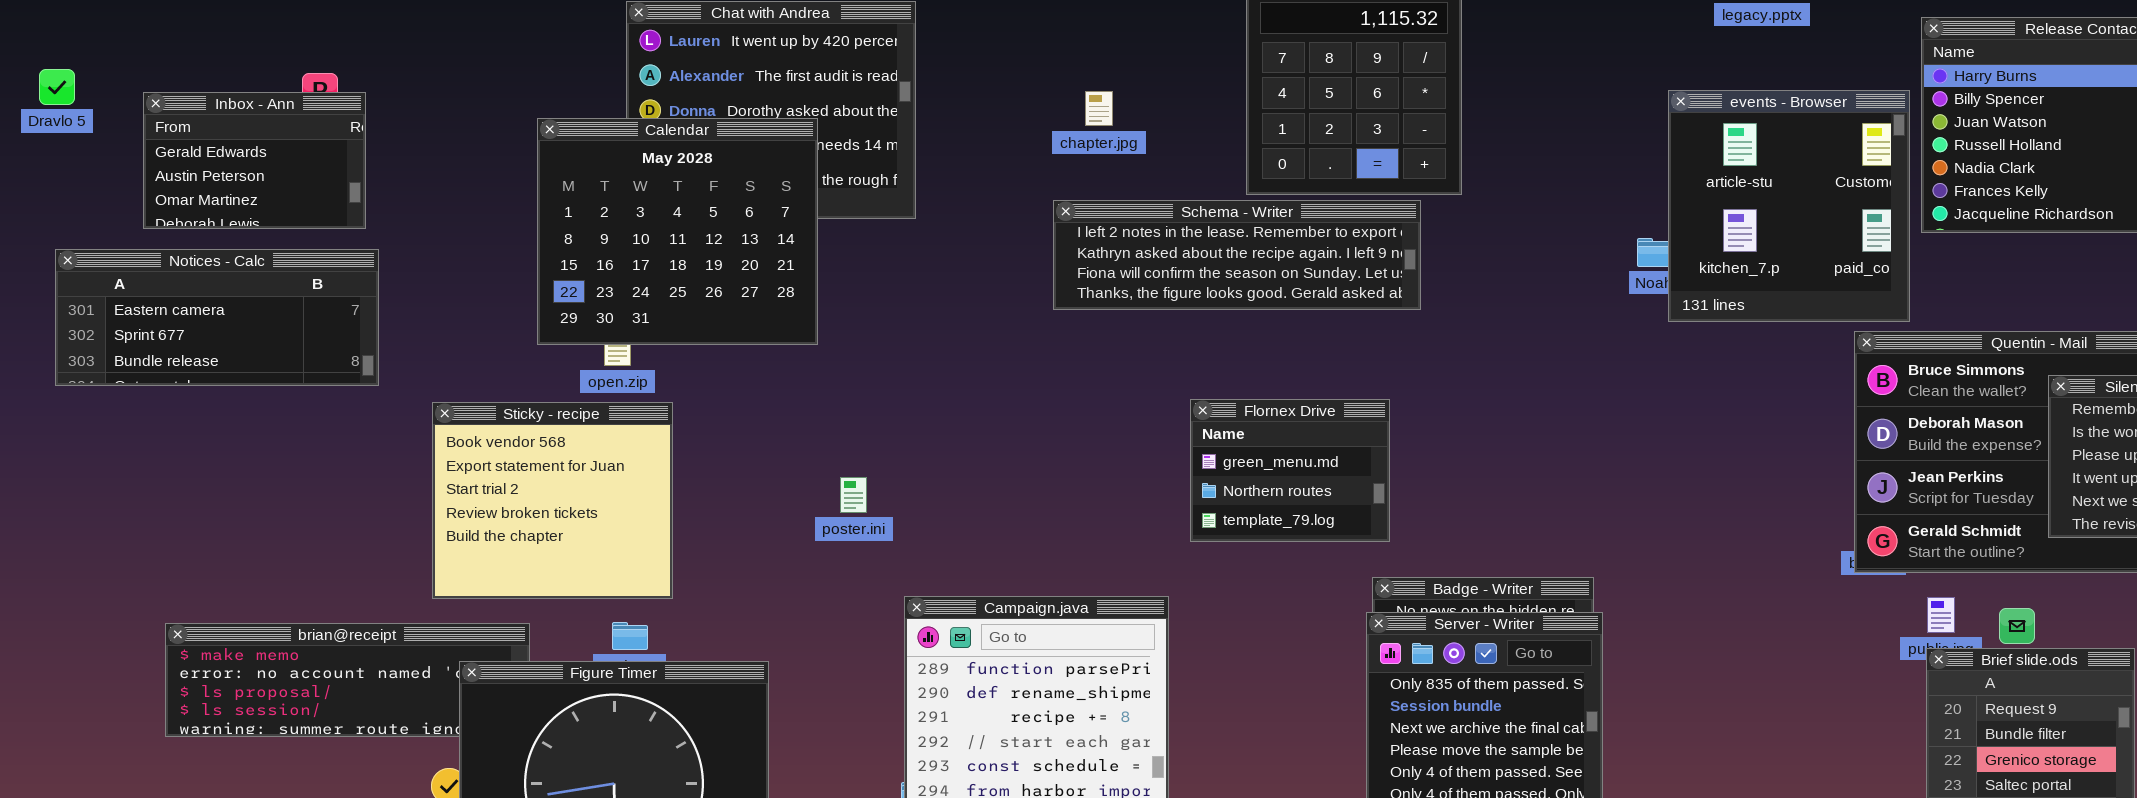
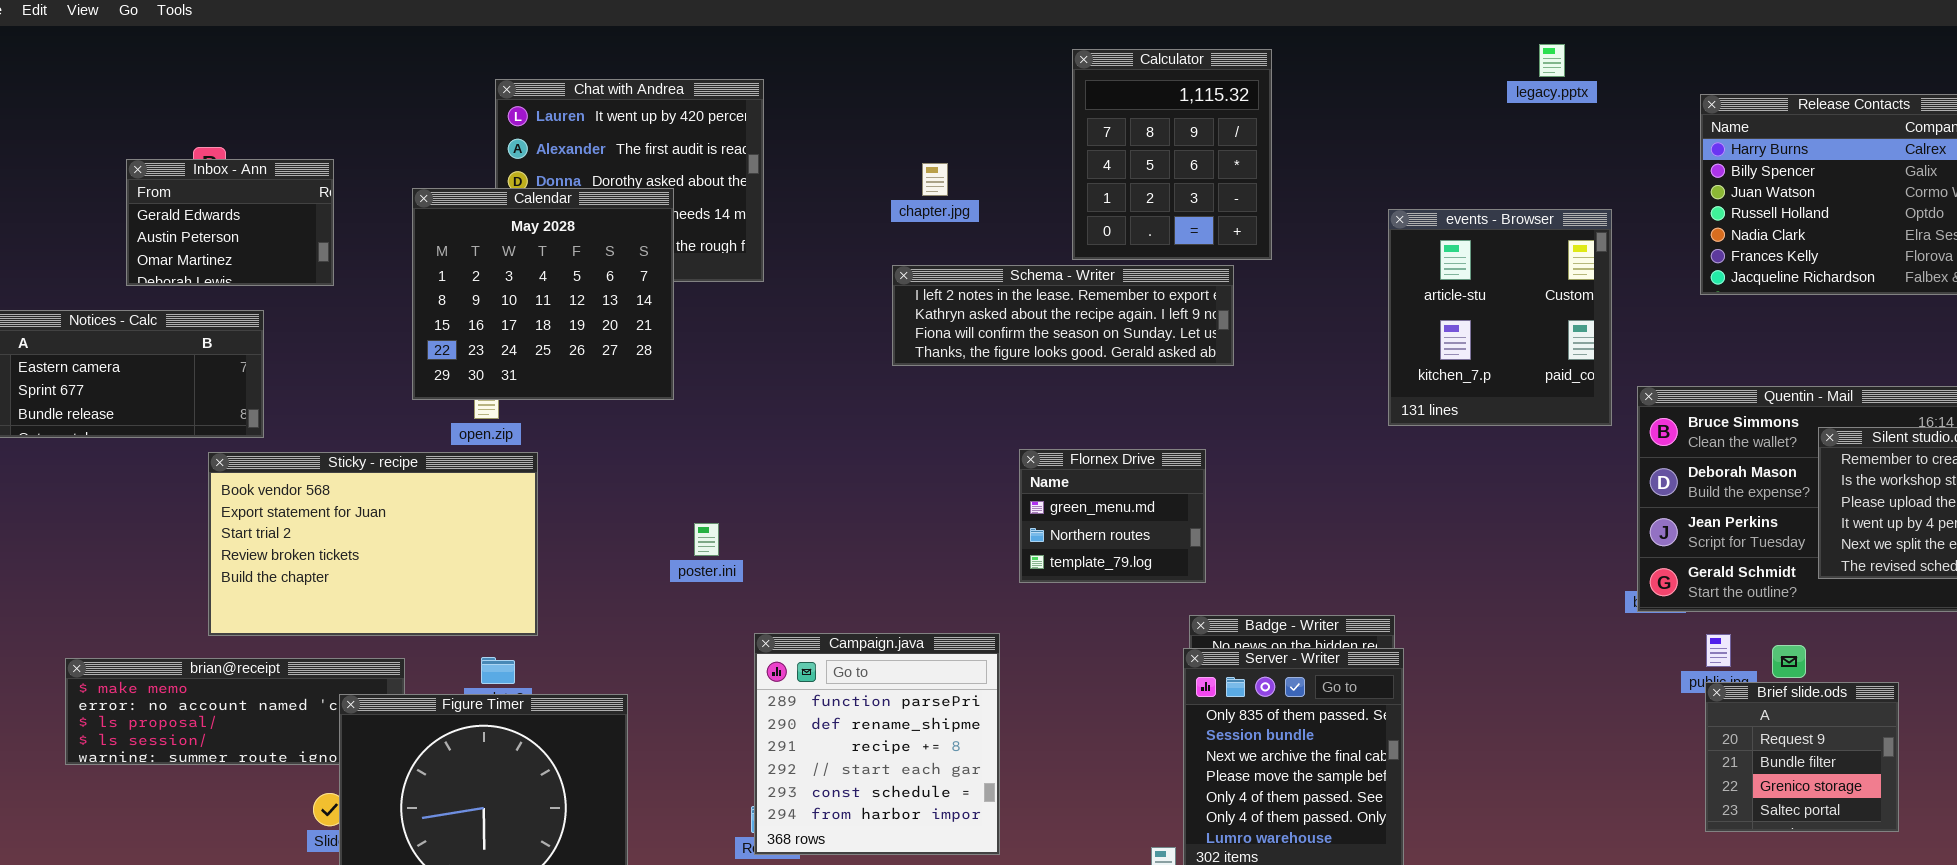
events - Browser: [1668,90,1910,322] -> [1388,209,1612,426], moved
Inbox - Ann: [143,92,366,229] -> [126,159,334,286], moved
Sticky - recipe: [432,402,673,599] -> [208,452,538,636], resized

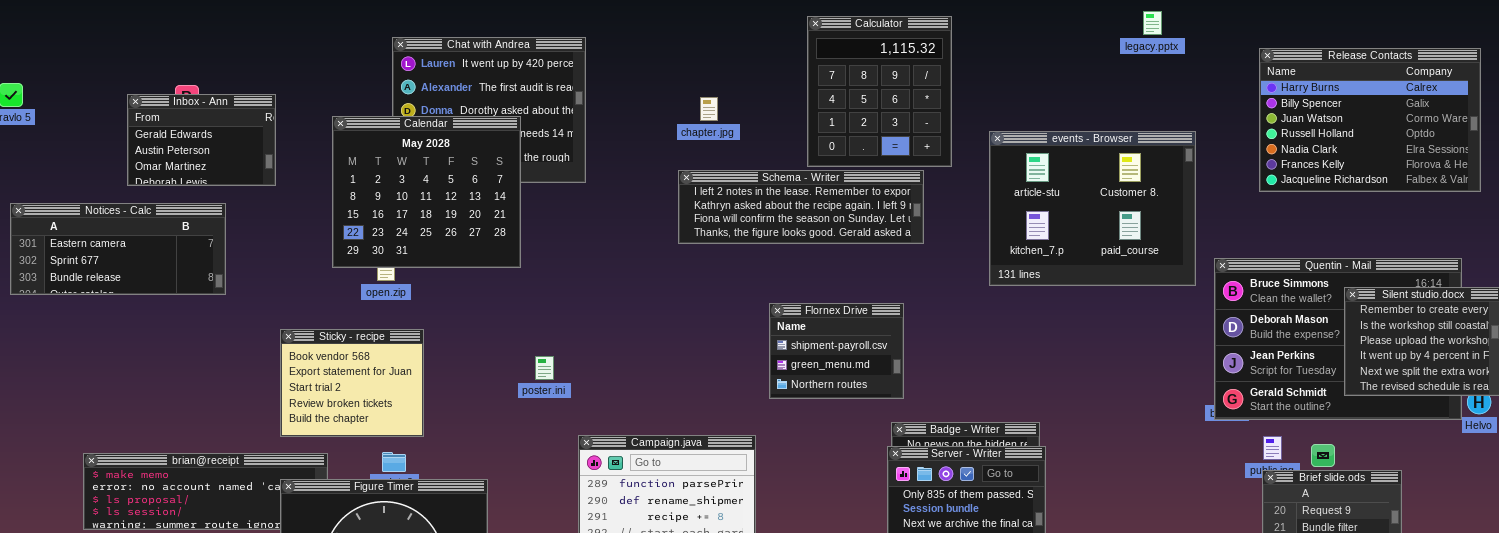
events - Browser: [1388,209,1612,426] -> [989,131,1196,286], resized
Flornex Drive: [1019,449,1206,583] -> [769,303,904,399], scrolled up 1 row
Sticky - recipe: [208,452,538,636] -> [280,329,424,437], resized

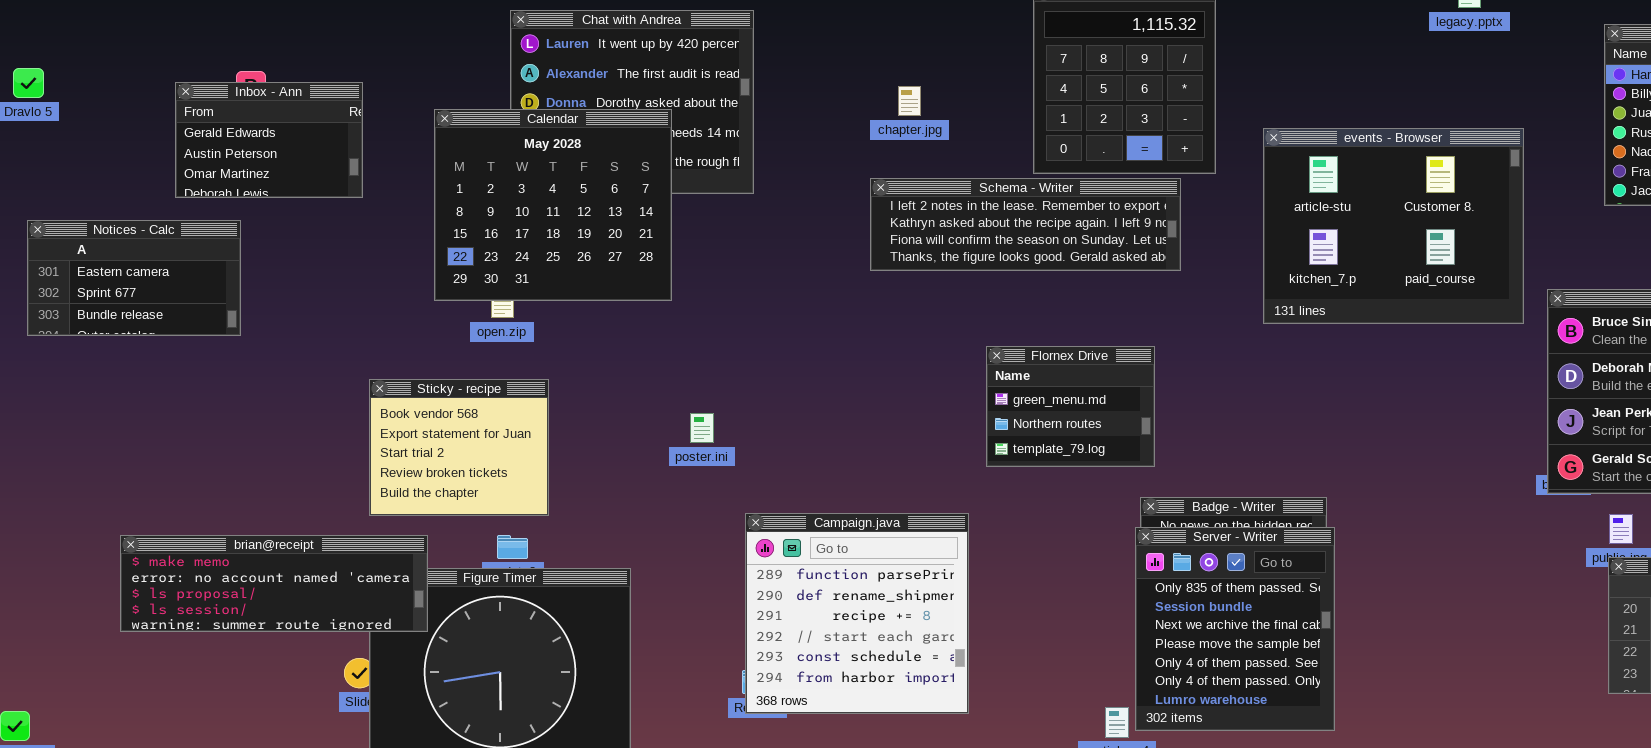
Notices - Calc: [10,203,226,295] -> [27,220,241,336], resized
Flornex Drive: [769,303,904,399] -> [986,346,1155,467], scrolled down 1 row
brian@receipt: [83,453,328,530] -> [120,535,428,632], raised

